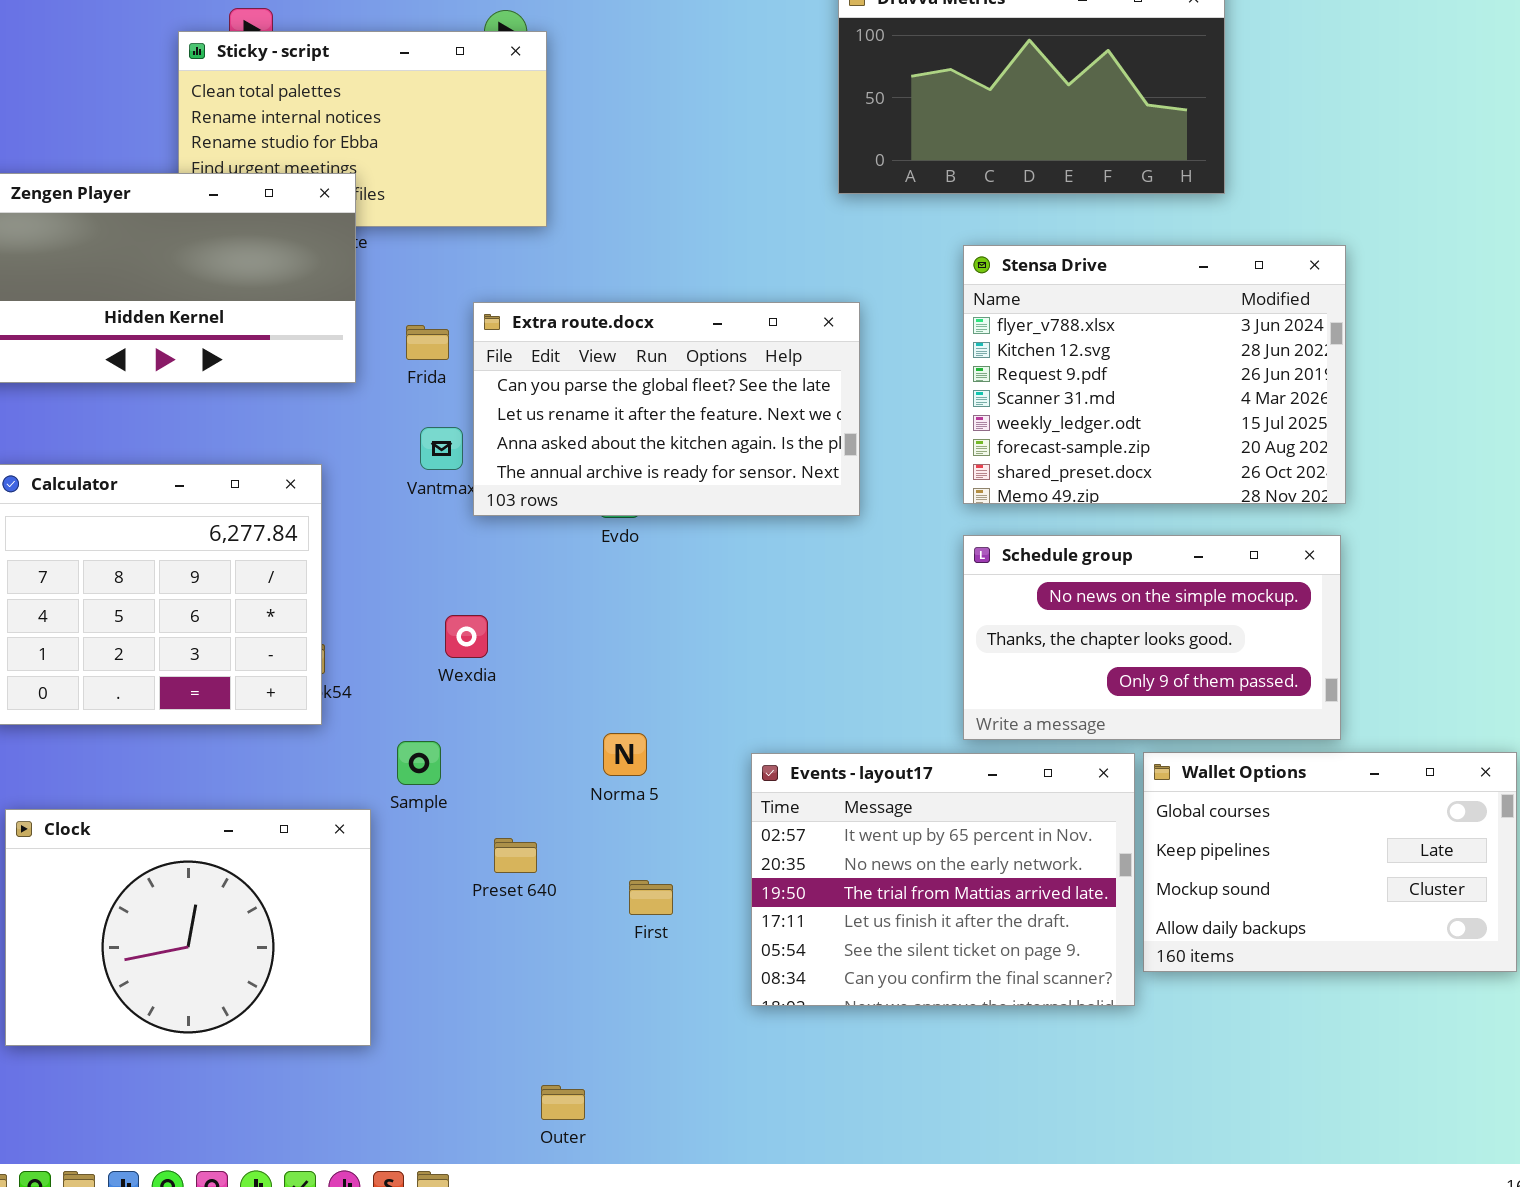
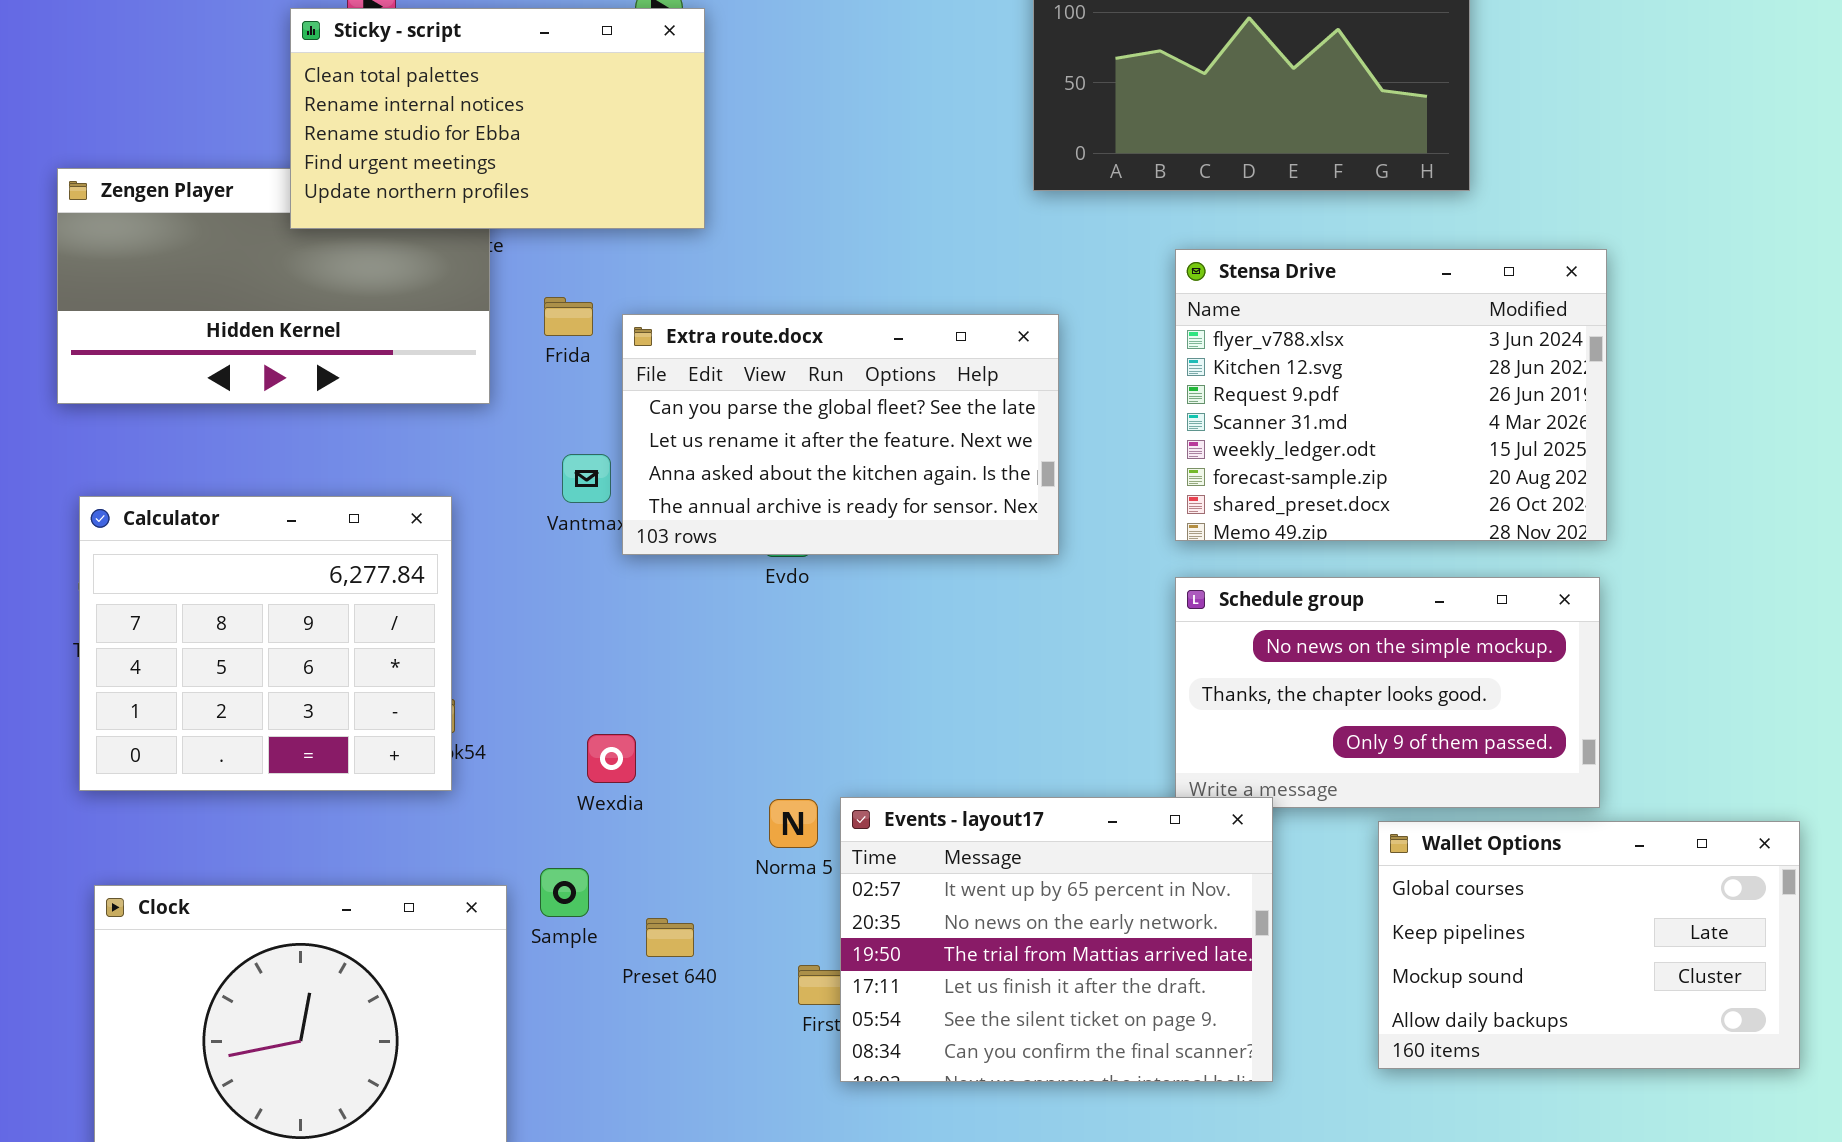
Sticky - script: [178,31,547,227] -> [290,8,705,229], raised
Frida: [406,325,449,360] -> [544,297,593,336], moved
Wexdia: [445,615,488,658] -> [587,734,636,783], moved
Sample: [397,741,441,785] -> [540,868,589,917], moved
Events - layout17: [751,753,1135,1006] -> [840,797,1273,1082], moved

